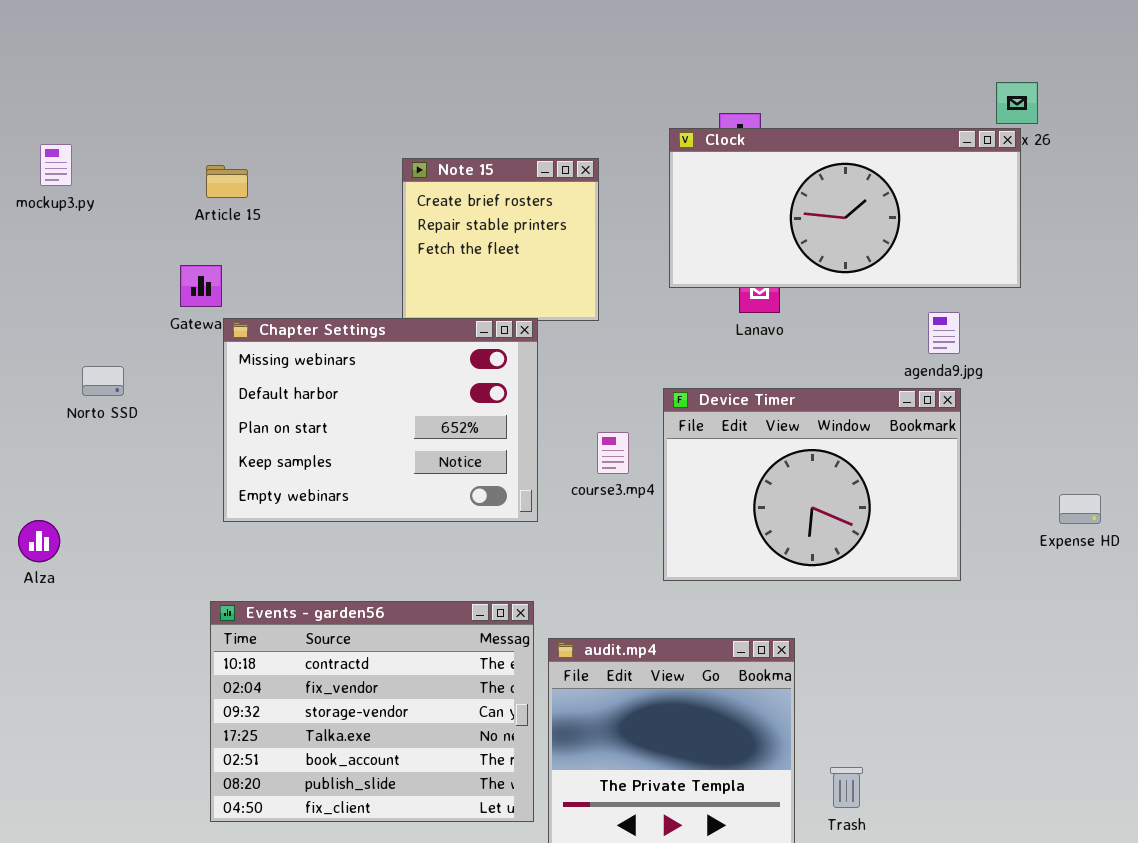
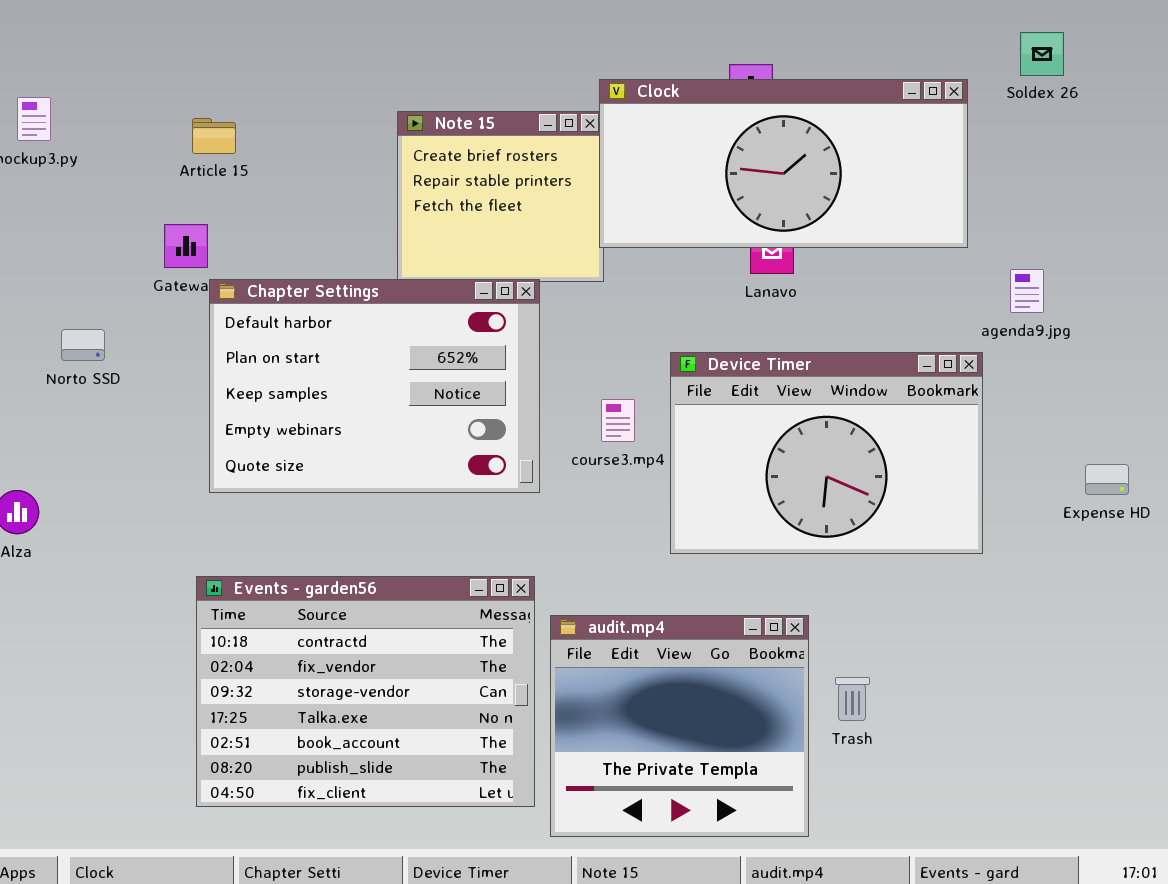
Clock: [669,128,1021,288] -> [599,79,968,248], moved
agenda9.jpg: [928,312,960,354] -> [1010,269,1044,313], moved
Chapter Settings: [223,318,538,522] -> [209,279,540,493], scrolled down 1 row
Trash: [830,767,863,808] -> [835,677,870,721], moved

